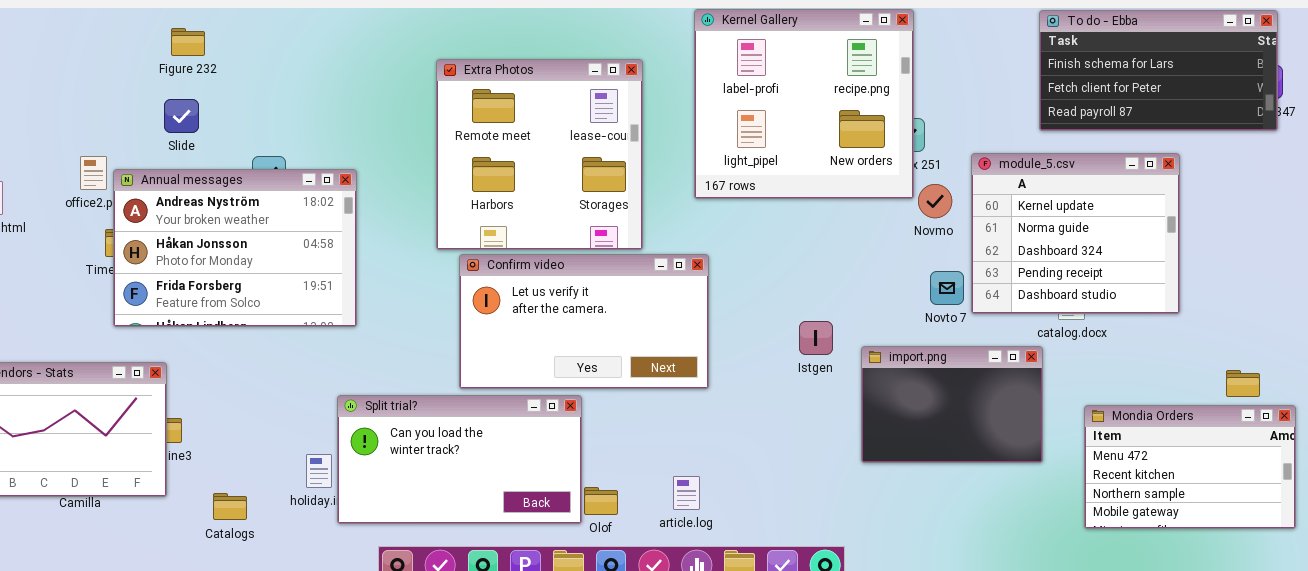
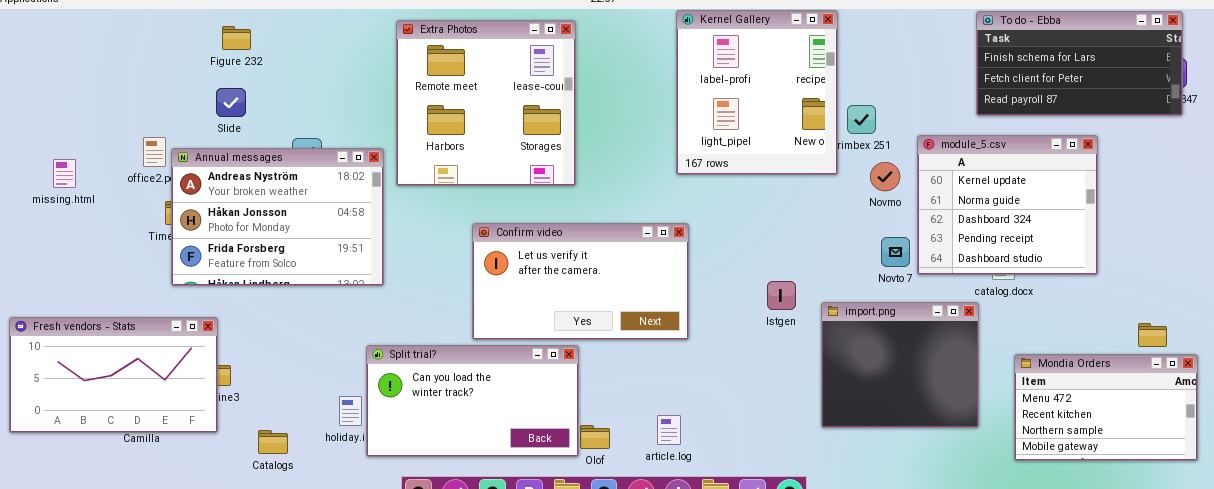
Kernel Gallery: [694,9,914,199] -> [676,10,838,175], resized
Extra Photos: [436,59,643,250] -> [396,20,576,186], moved
import.png: [861,346,1043,463] -> [821,302,979,428], resized

